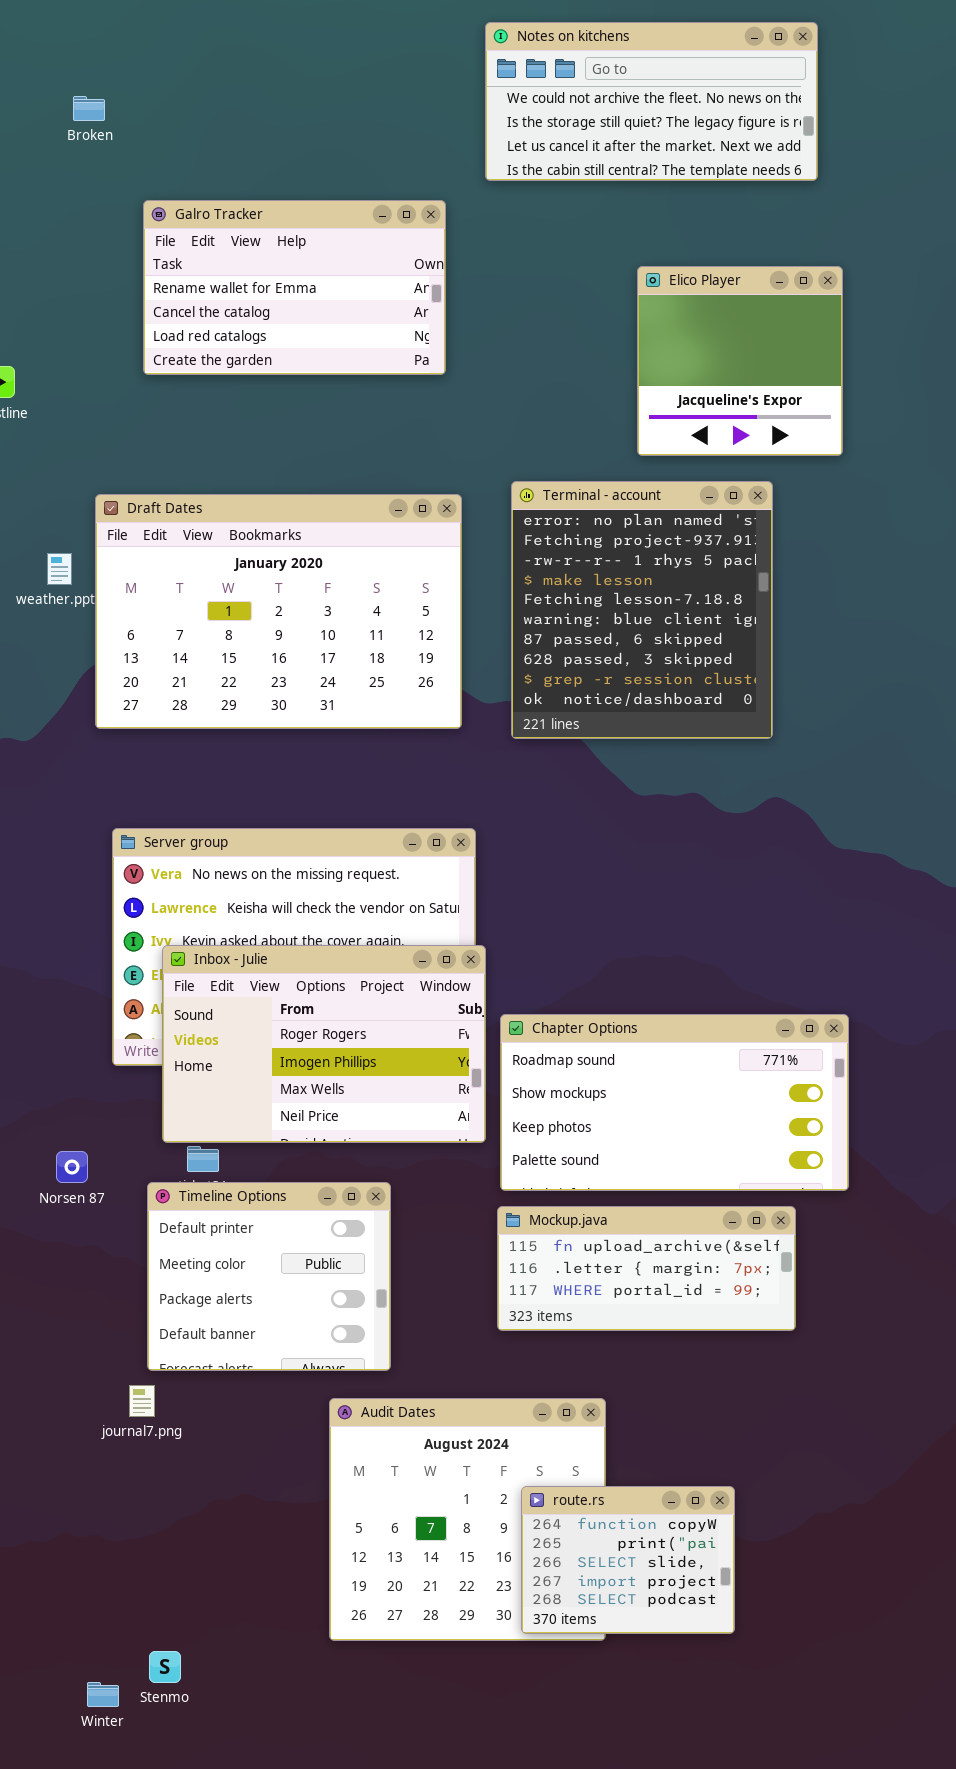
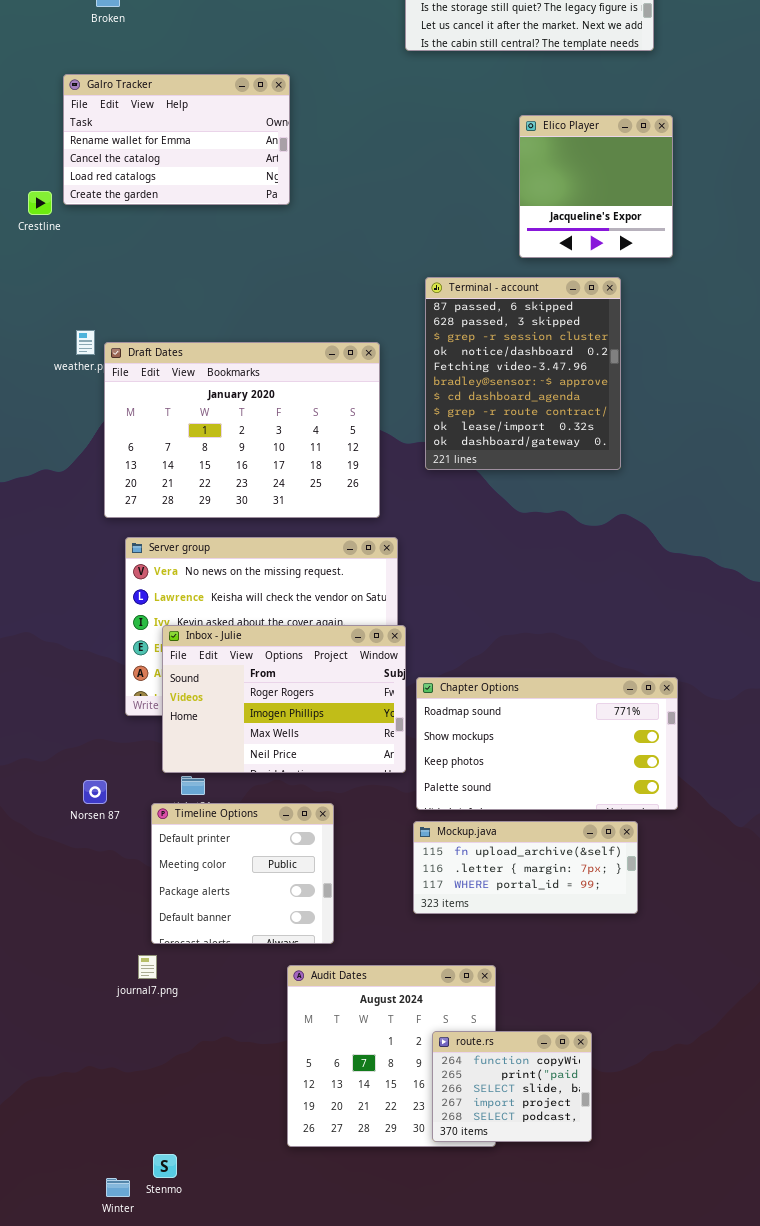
Galro Tracker: [143,200,446,375] -> [63,74,290,205], moved
Terminal - account: [511,481,773,739] -> [425,277,621,470], scrolled down 6 rows
Draft Dates: [95,494,462,729] -> [104,342,380,518], moved

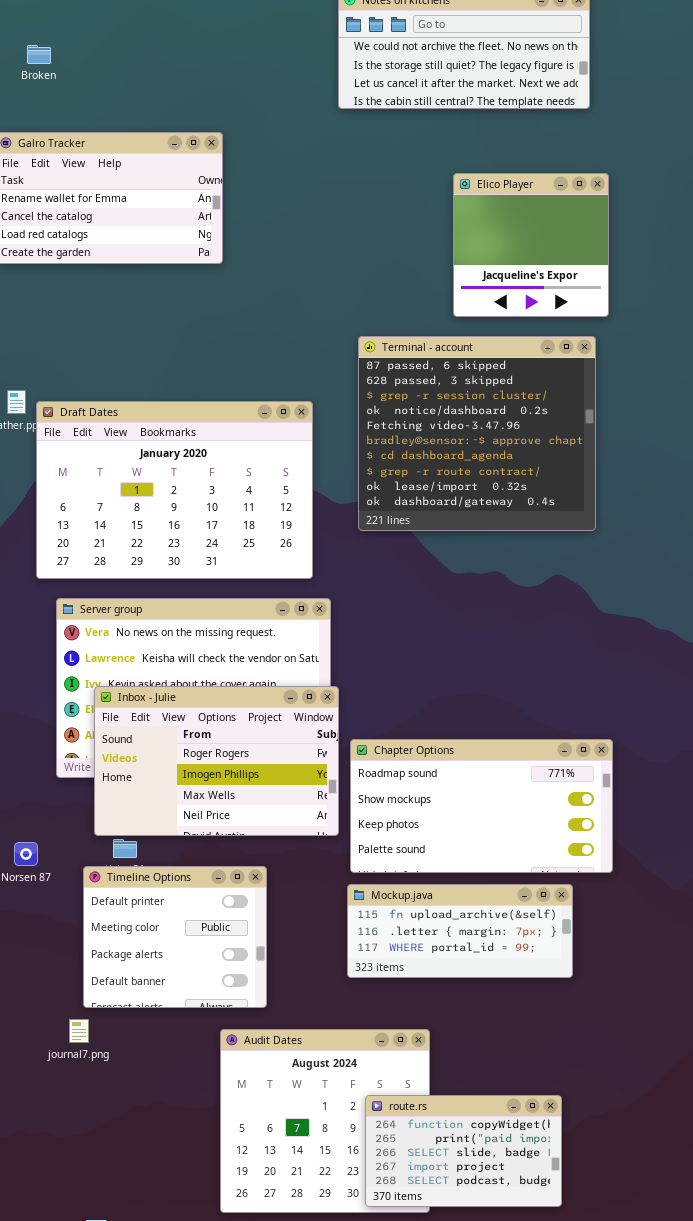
Terminal - account: [425,277,621,470] -> [358,336,596,531], resized
route.rs: [432,1031,592,1142] -> [365,1095,562,1207], resized

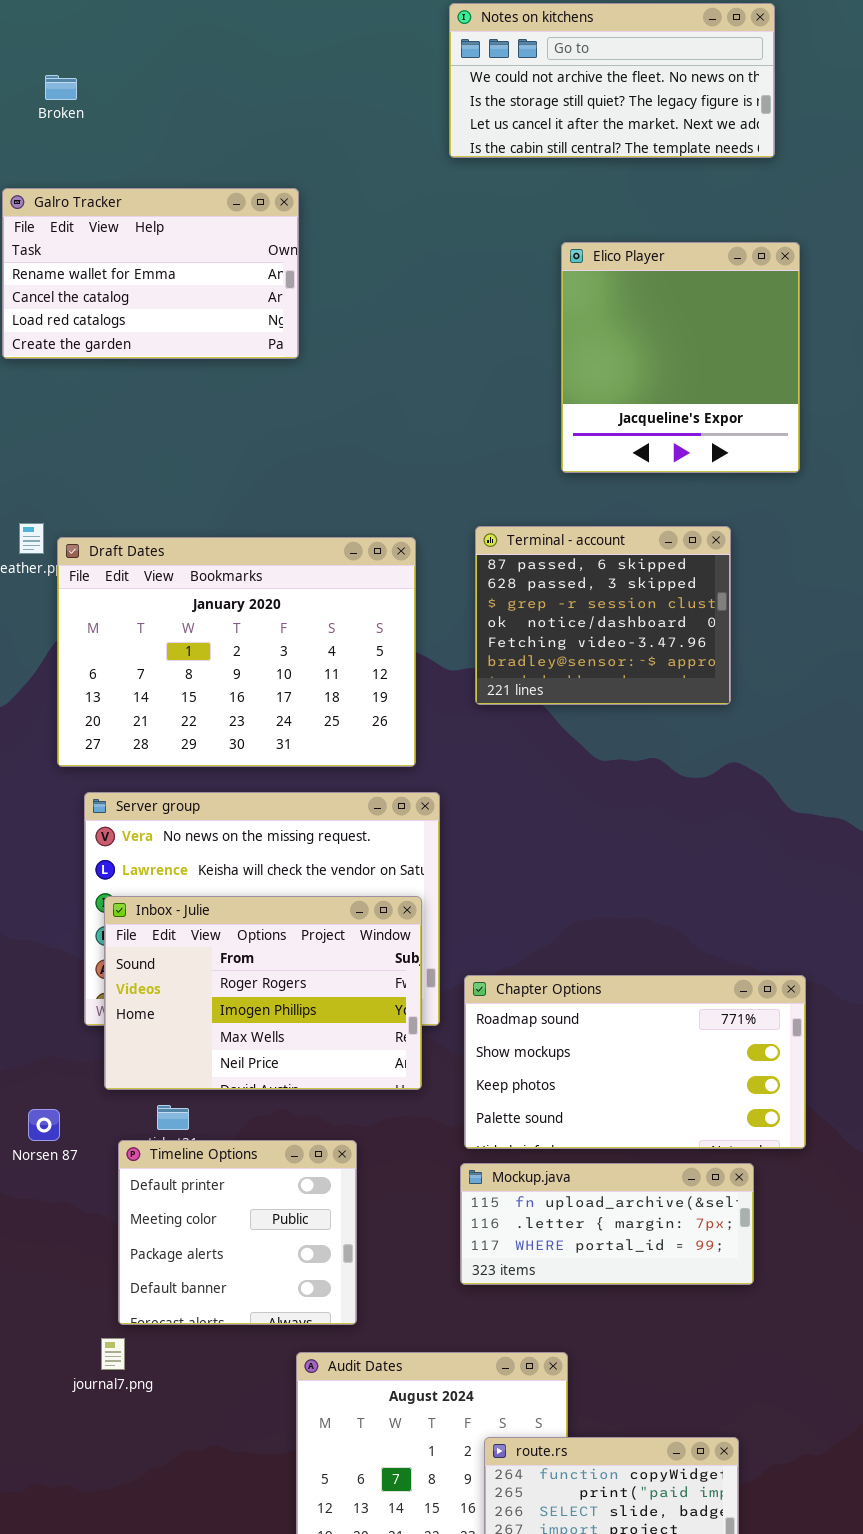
Elico Player: [453,173,609,317] -> [561,242,800,473], resized
Terminal - account: [358,336,596,531] -> [475,526,731,705], resized
Inbox - Julie: [94,686,339,836] -> [104,896,422,1090], moved

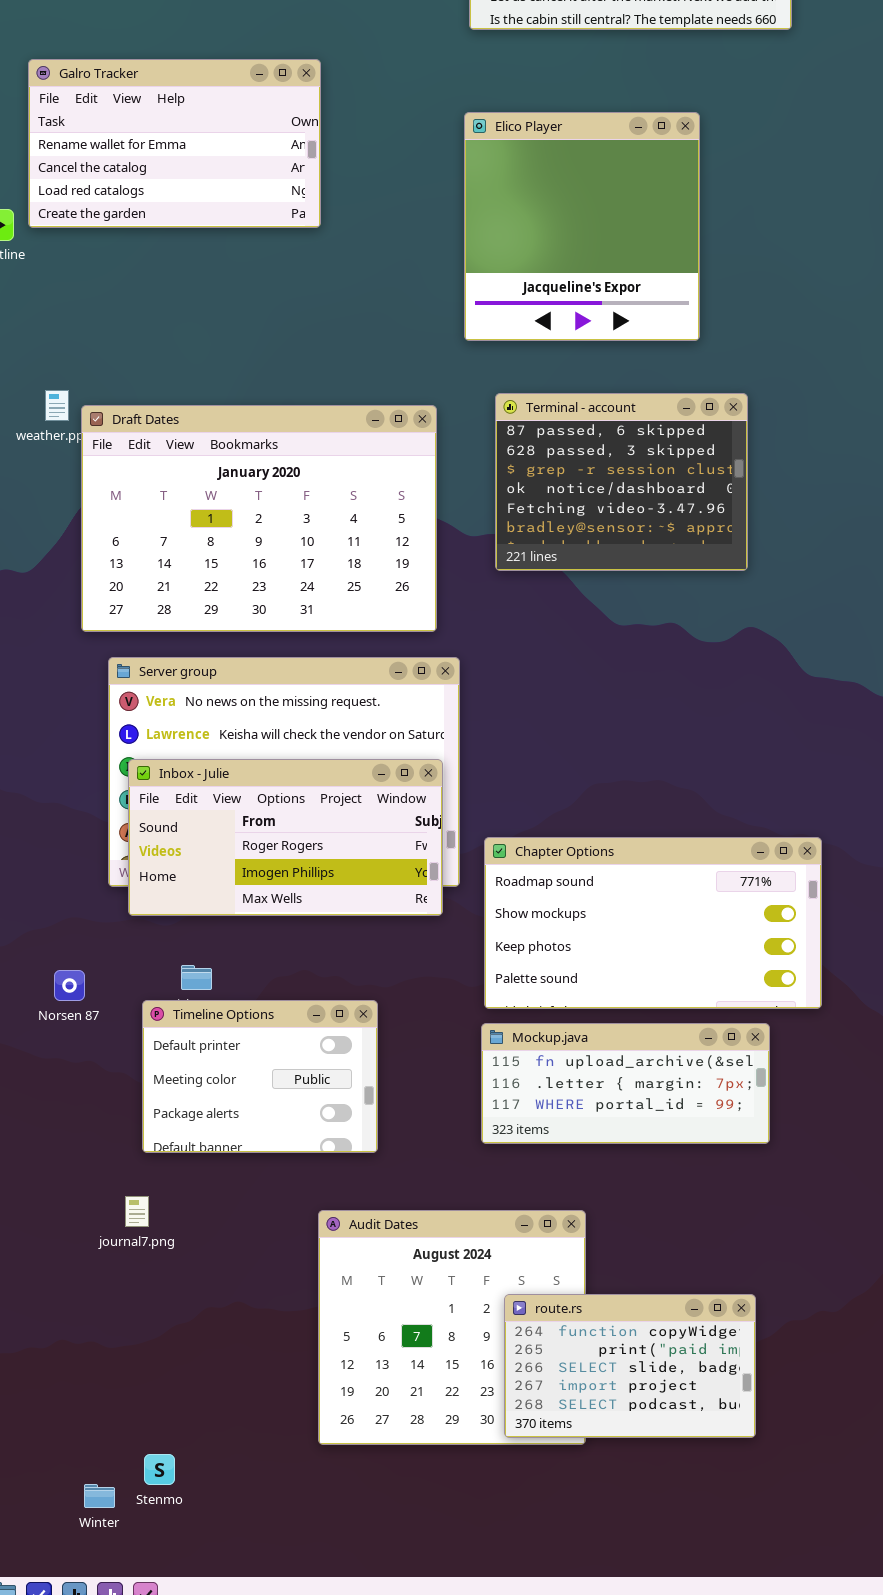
Elico Player: [561,242,800,473] -> [464,112,700,341], moved
Inbox - Julie: [104,896,422,1090] -> [128,759,443,916], resized
Timeline Options: [118,1140,357,1325] -> [142,1000,378,1153], resized

